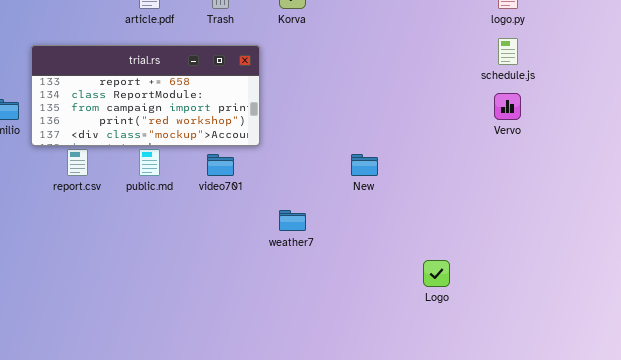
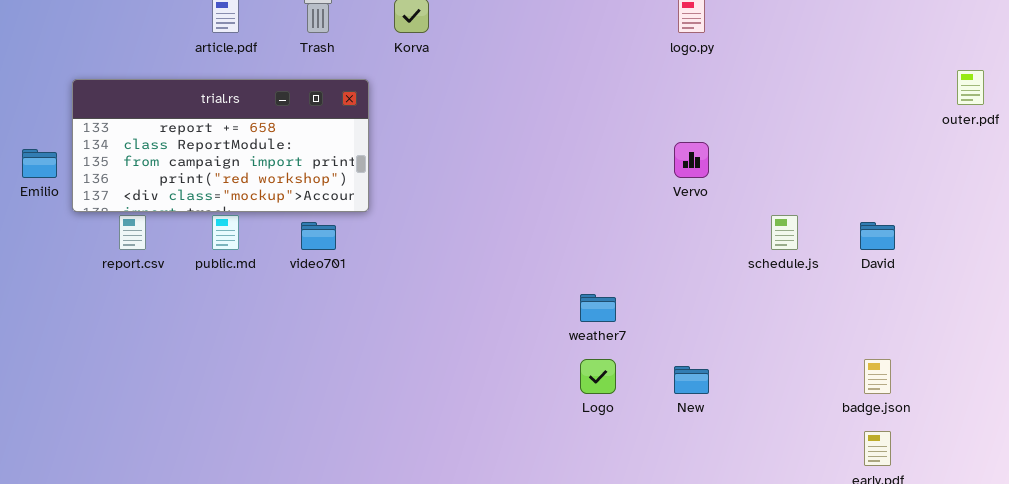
schedule.js: [498,38,518,65] -> [771,215,798,250], moved
New: [351,154,378,176] -> [674,366,709,394], moved
weather7: [279,210,306,231] -> [580,294,616,322], moved

